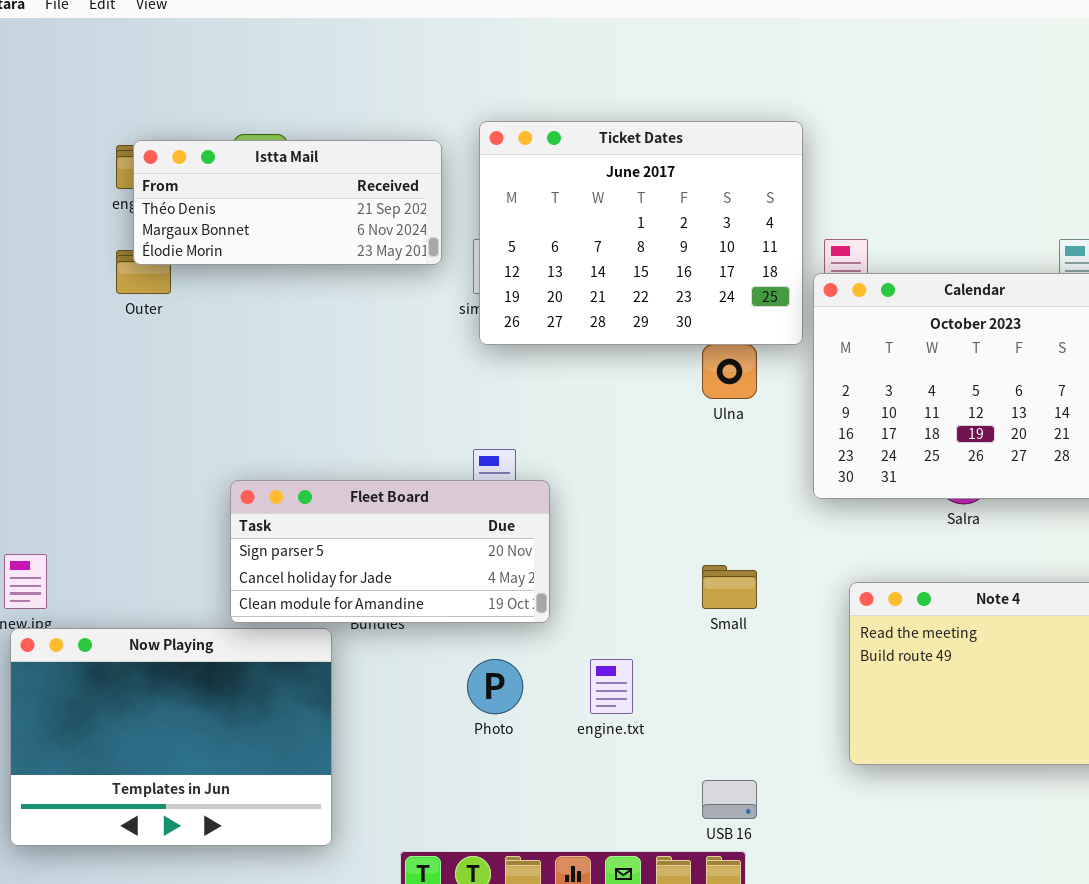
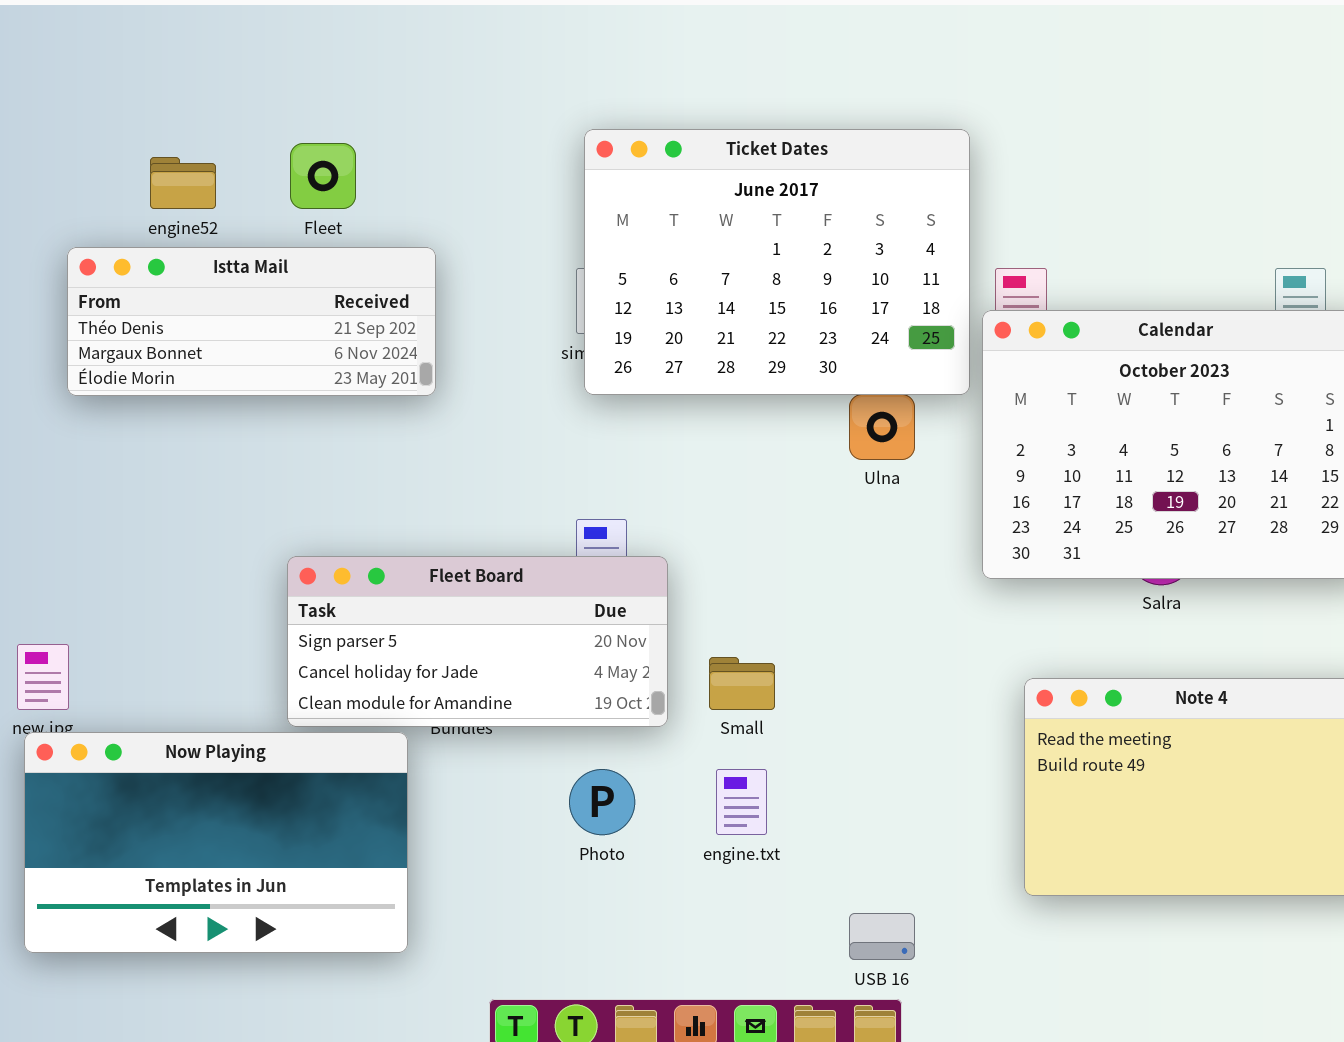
Istta Mail: [133,140,442,265] -> [67,247,436,396], moved
Small: [702,565,757,609] -> [709,657,775,710], moved
Now Playing: [10,628,332,846] -> [24,732,408,953], resized

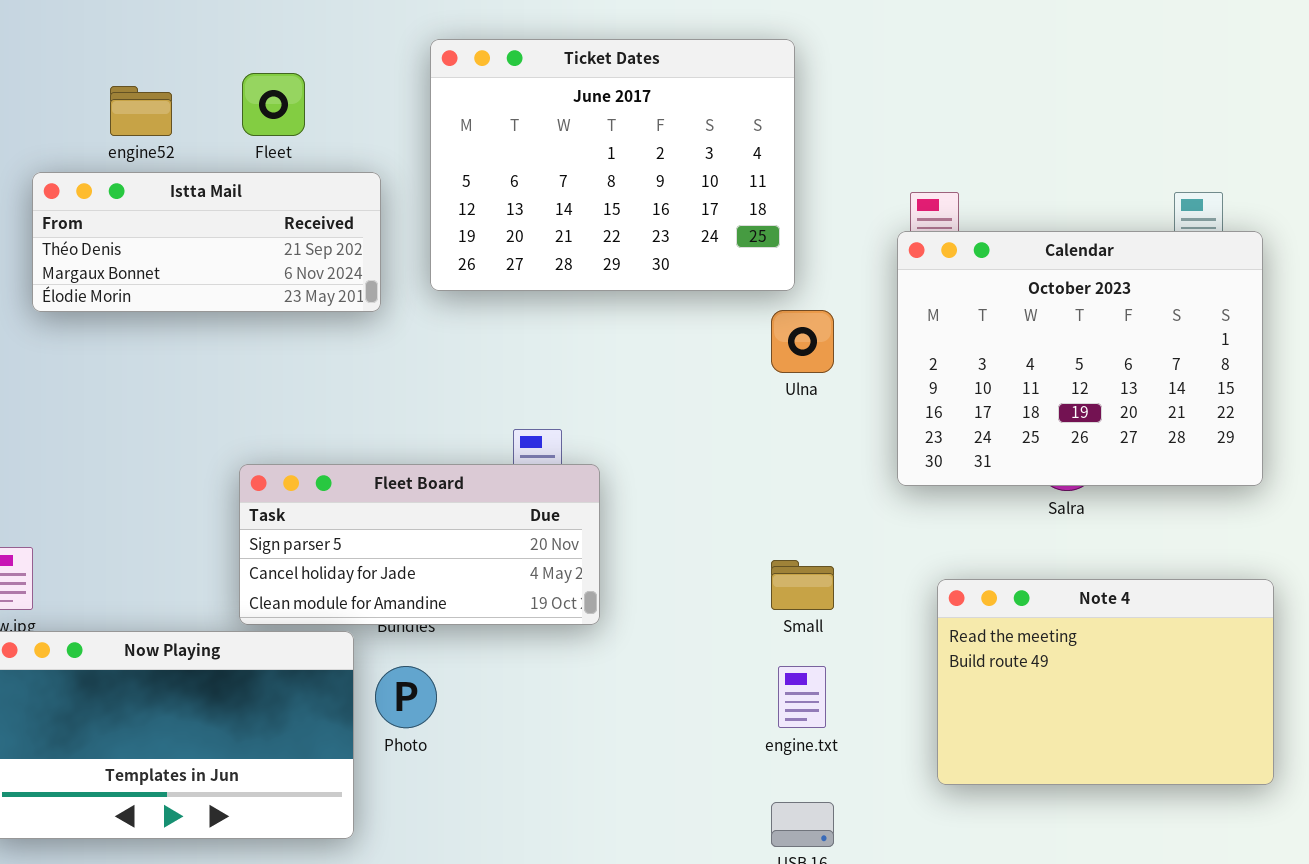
Ticket Dates: [584,129,970,395] -> [430,39,795,291], moved
Small: [709,657,775,710] -> [771,560,834,610], moved
Photo: [569,769,635,835] -> [375,666,437,728], moved
engine.txt: [716,769,767,835] -> [778,666,826,728], moved

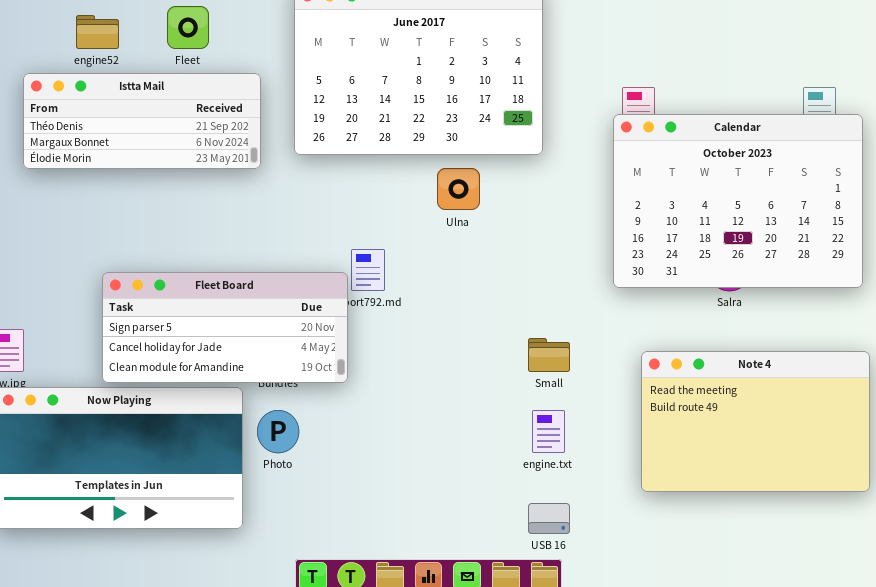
Ulna: [771,310,834,373] -> [437,168,480,210], moved
Fleet Board: [239,464,600,625] -> [102,272,348,383], moved

